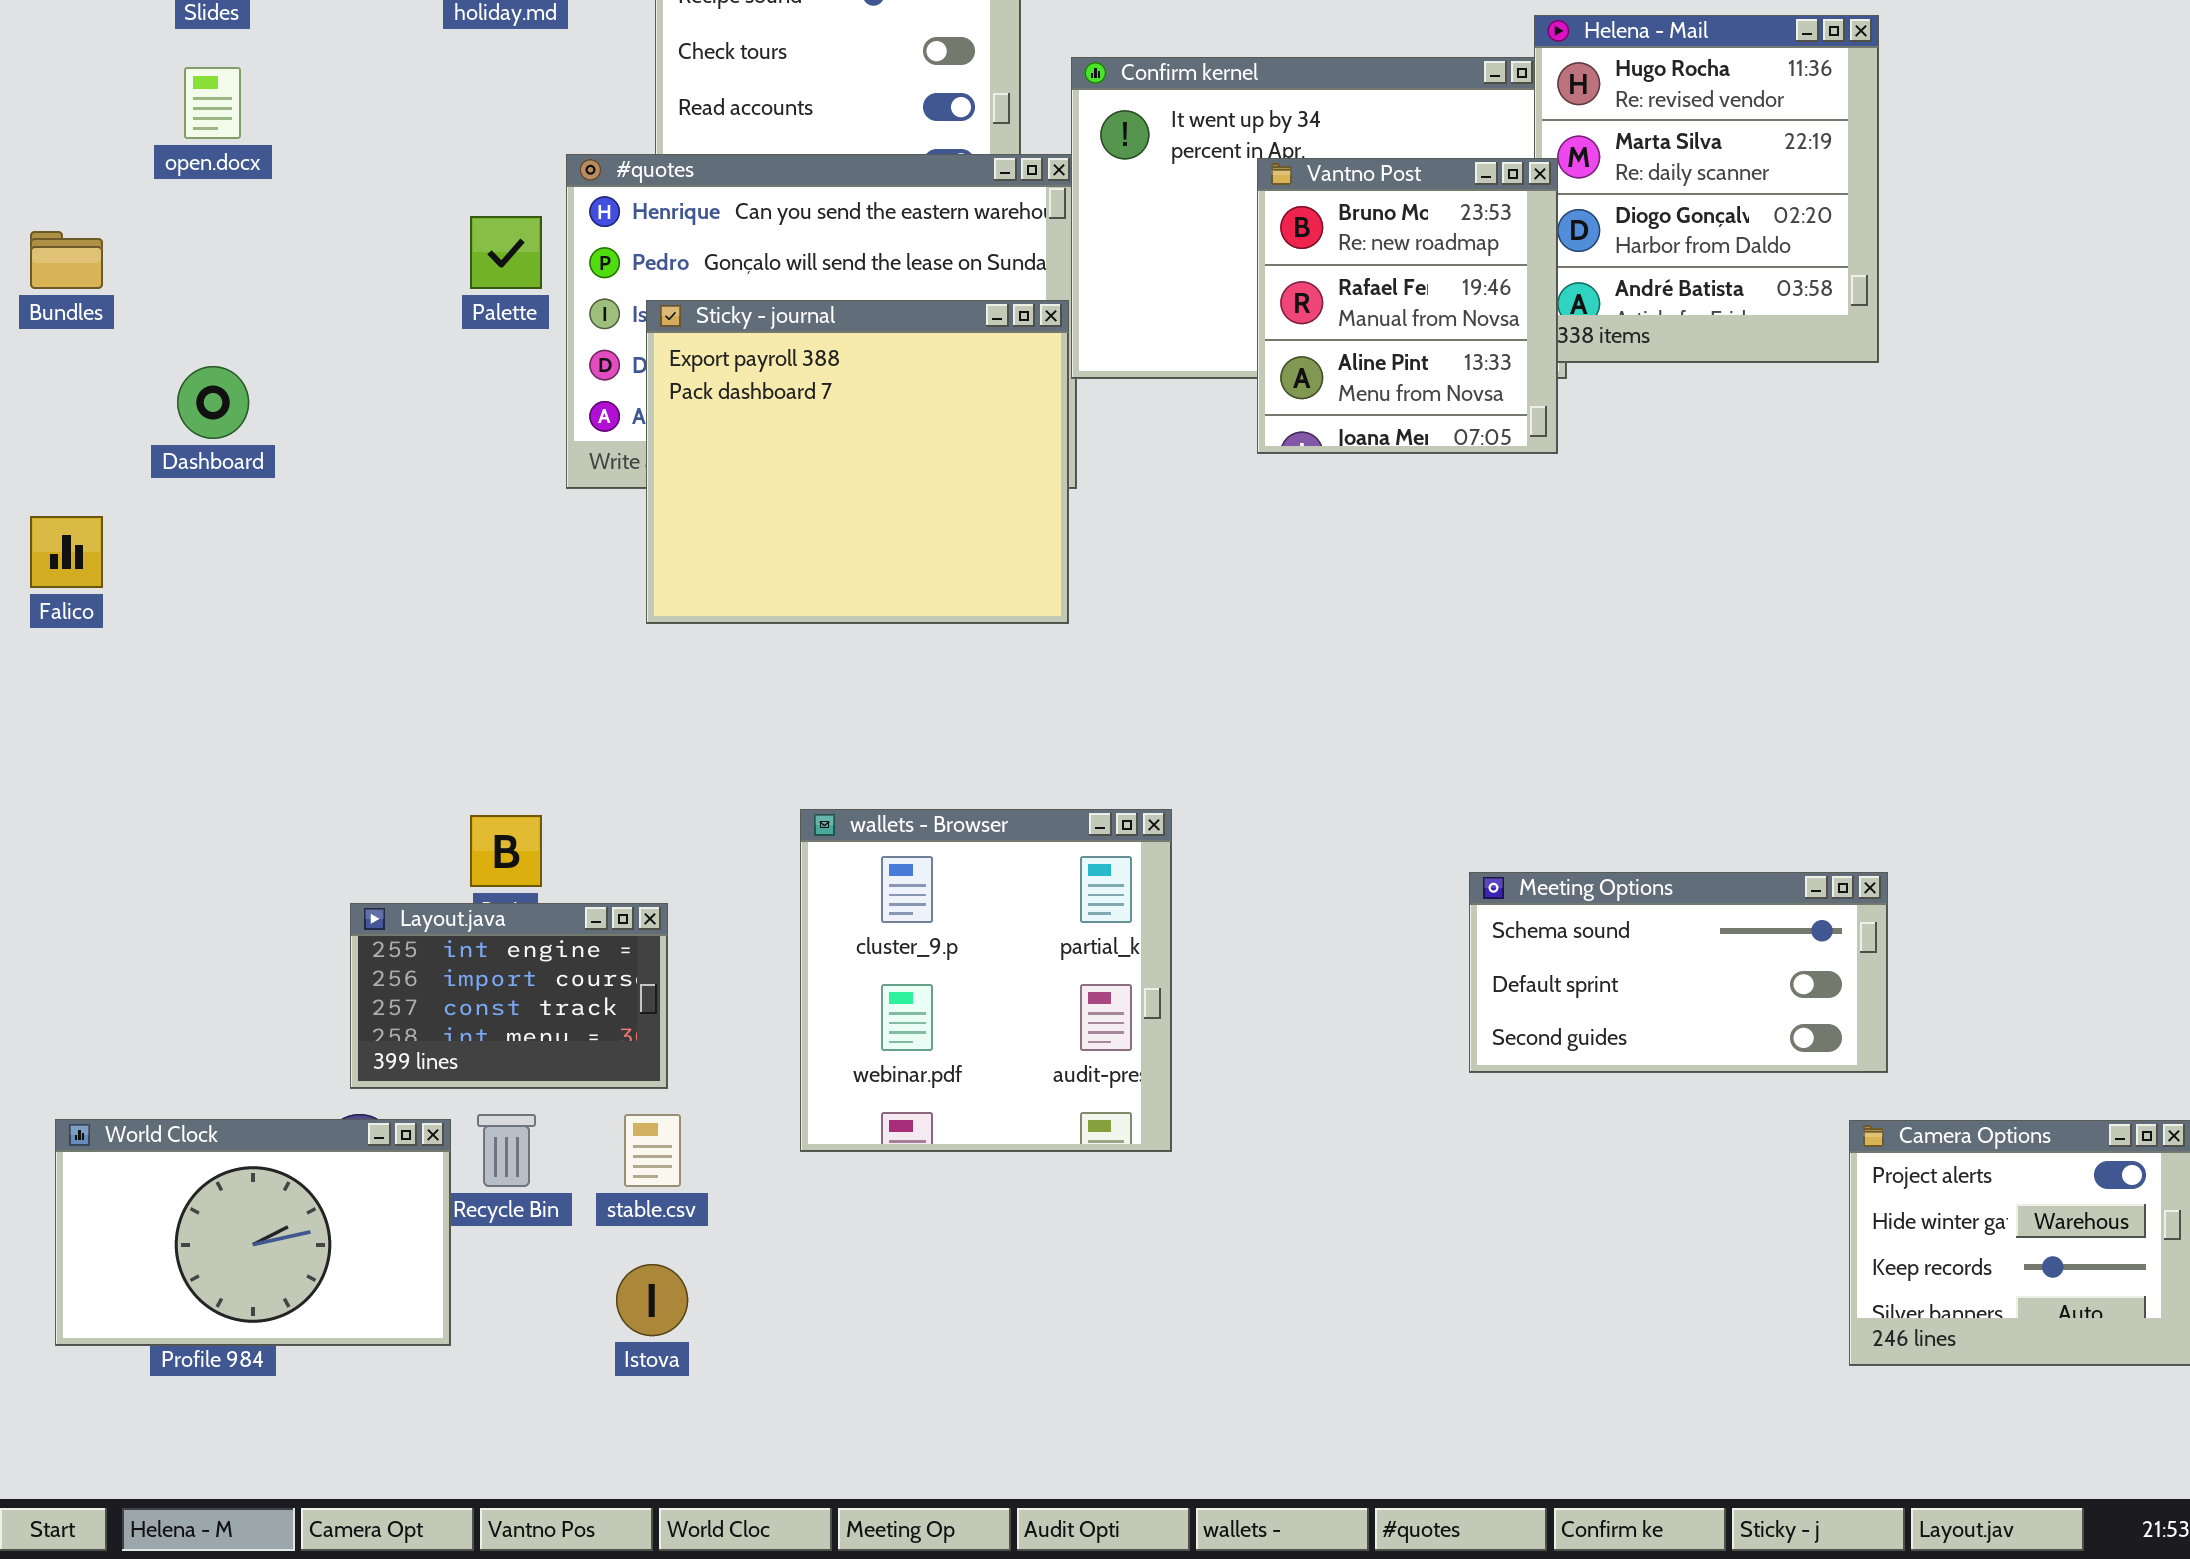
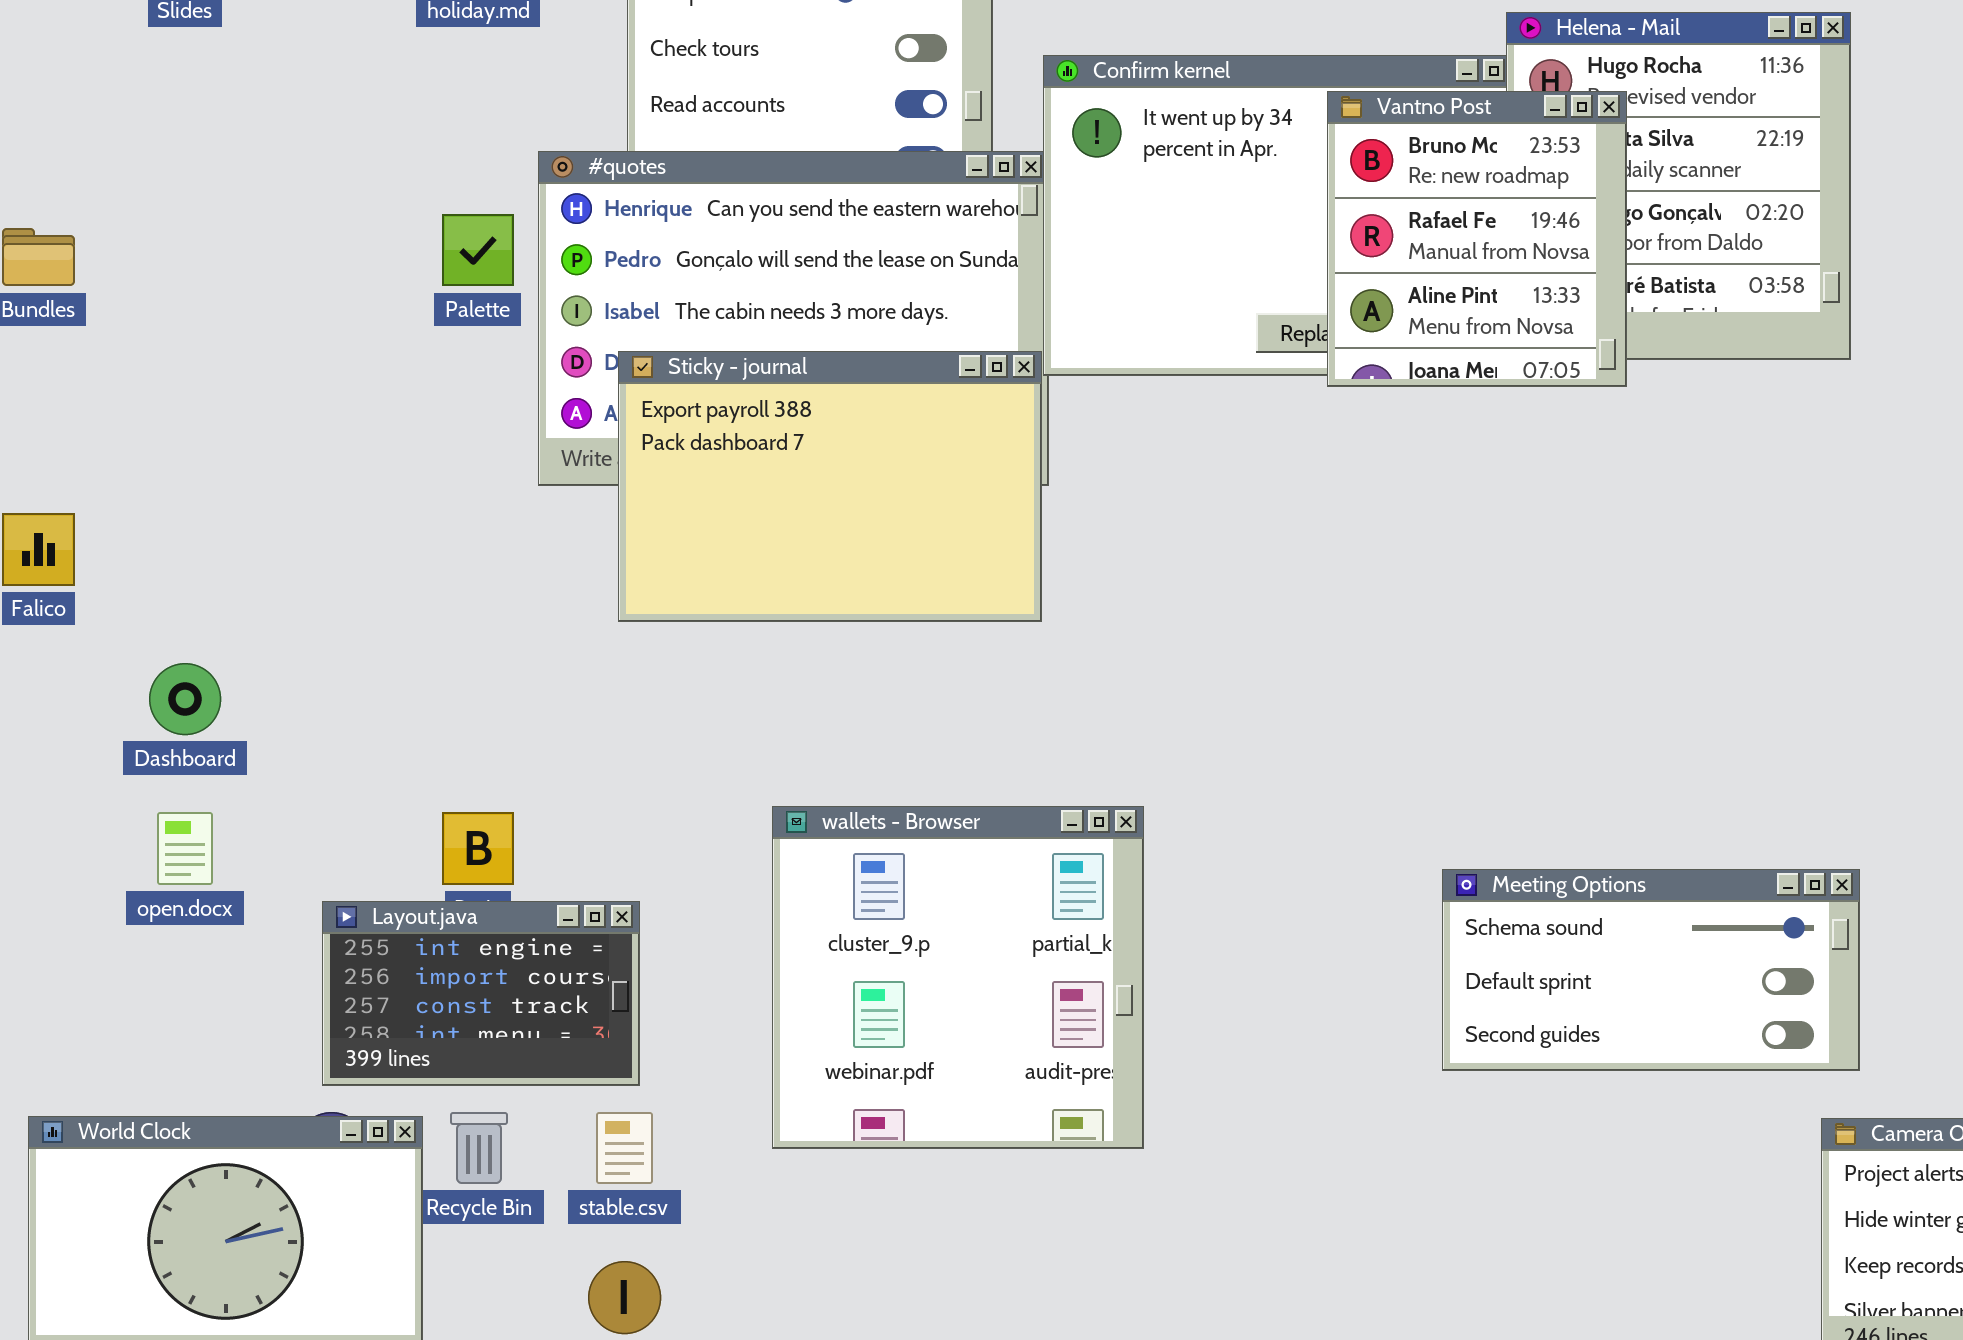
open.docx: [184,67,241,139] -> [157,812,213,885], moved
Vantno Post: [1257,158,1558,454] -> [1327,91,1627,387], moved
Sticky - journal: [646,300,1069,624] -> [618,351,1042,622], resized
Dashboard: [177,366,249,439] -> [149,663,221,735], moved

